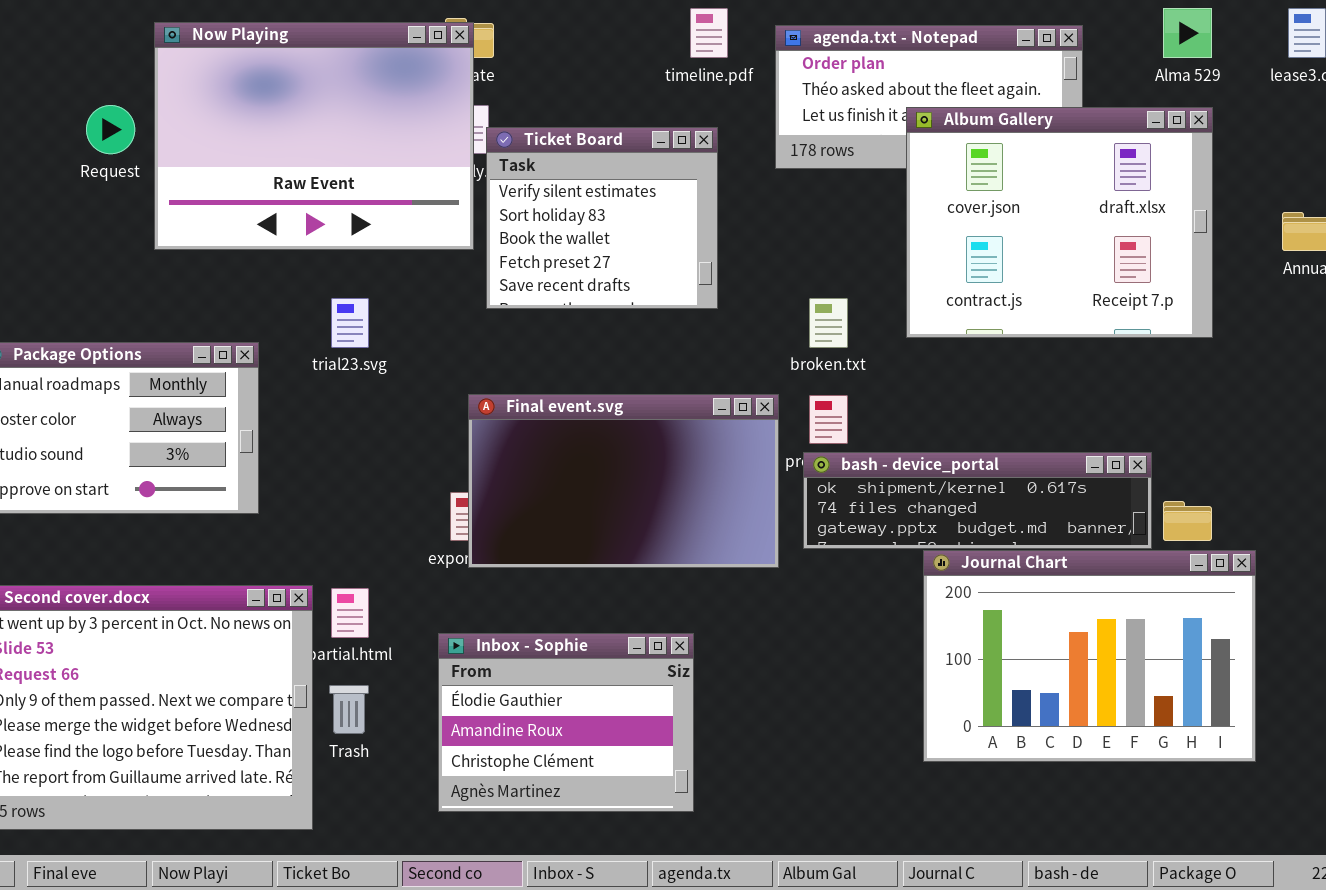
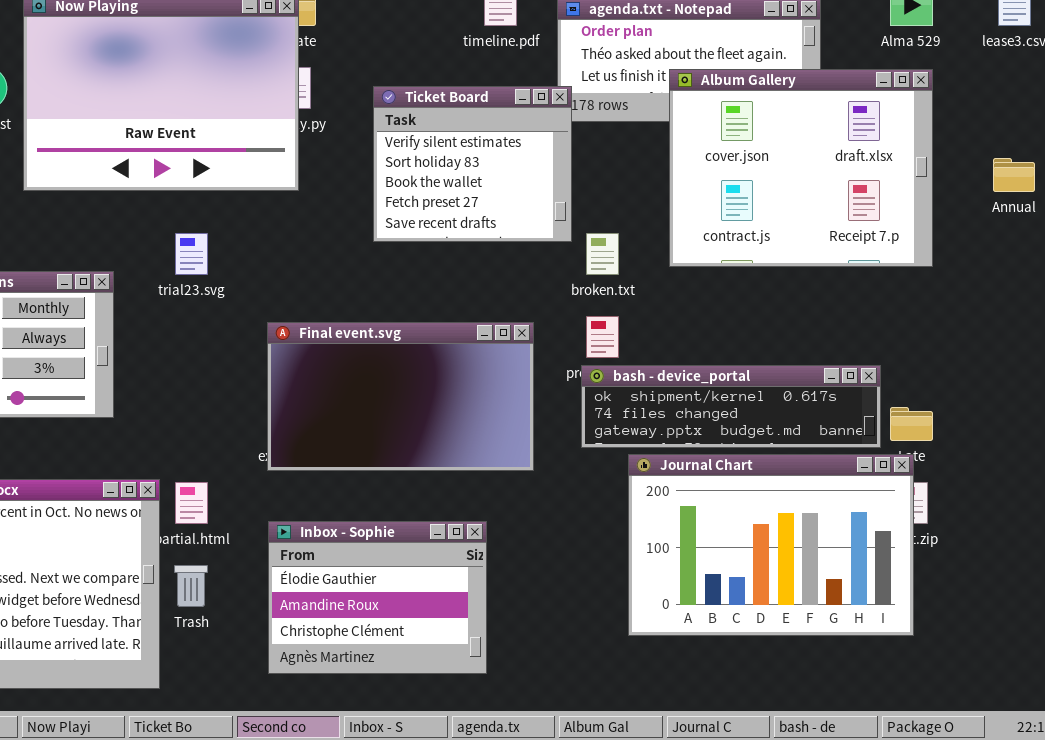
Ticket Board: [486,127,718,309] -> [373,86,572,242], moved
Final event.svg: [468,394,779,568] -> [267,322,534,471], moved
Journal Chart: [923,550,1256,762] -> [628,454,914,636], moved

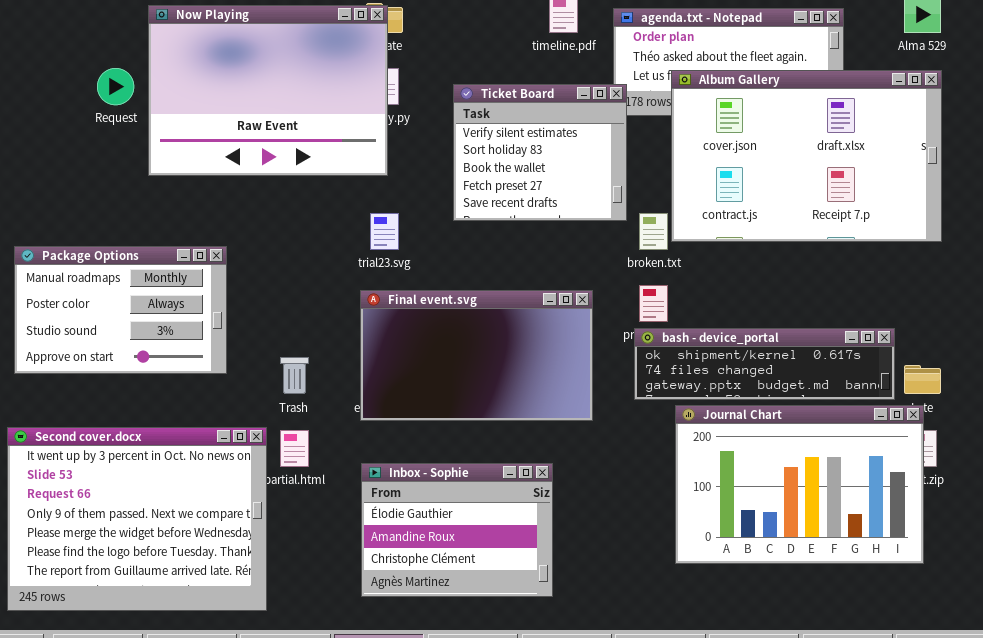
Album Gallery: [669,69,933,267] -> [671,70,942,242], resized
trial23.svg: [175,233,208,275] -> [370,213,399,250], moved
Trash: [174,565,208,607] -> [280,357,309,394], moved

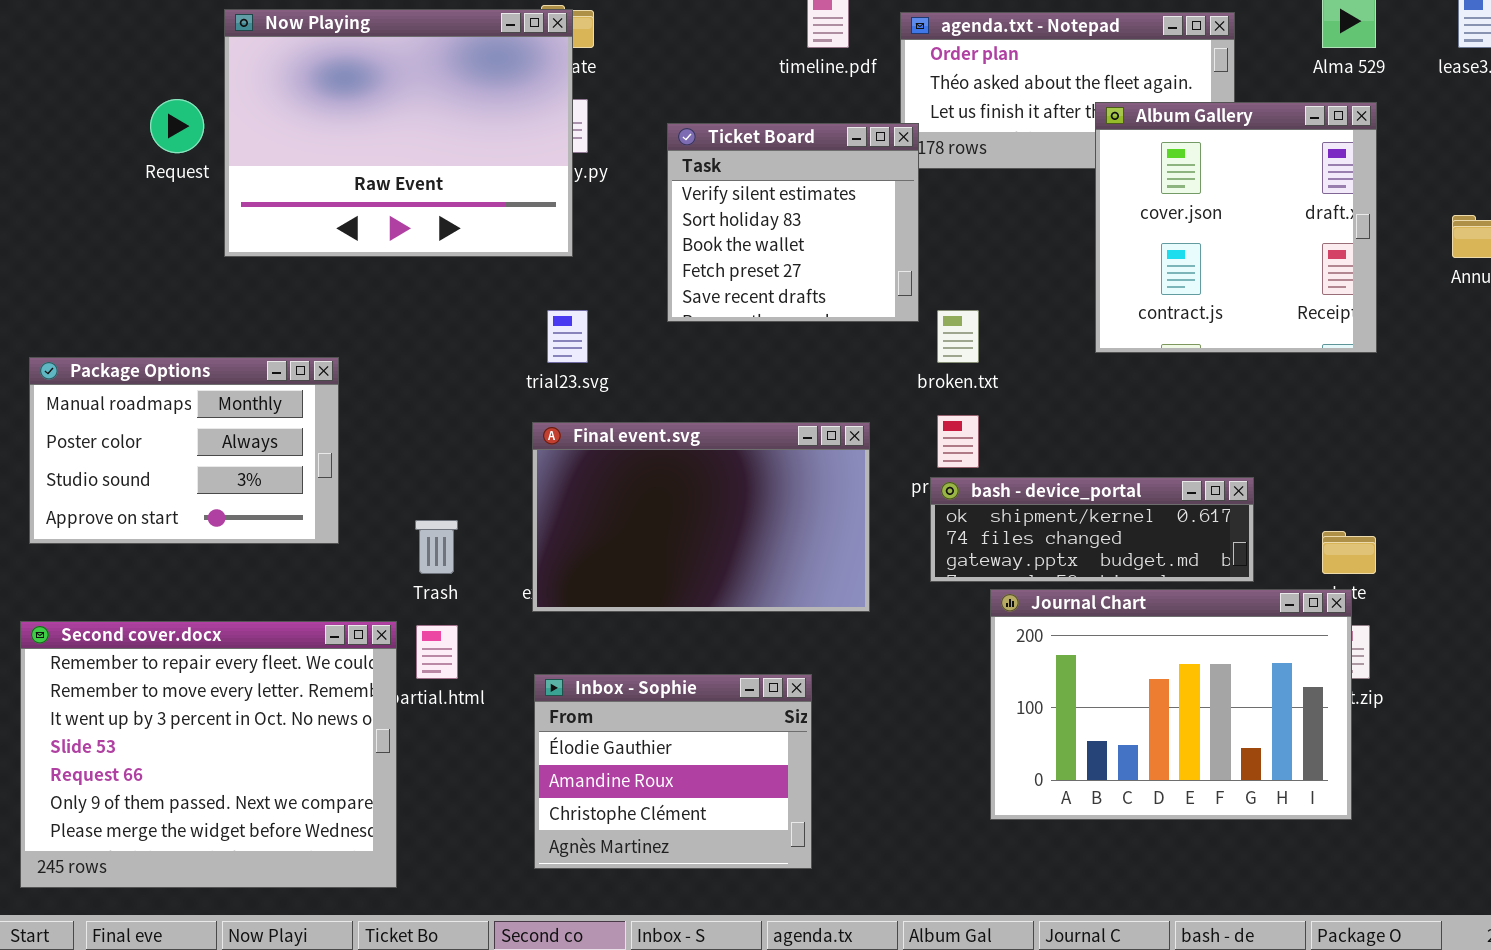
Album Gallery: [671,70,942,242] -> [1095,102,1377,353], resized
bash - device_portal: [634,328,895,400] -> [930,477,1254,582], resized
Second cover.docx: [7,427,267,611] -> [20,621,397,888], scrolled up 2 rows

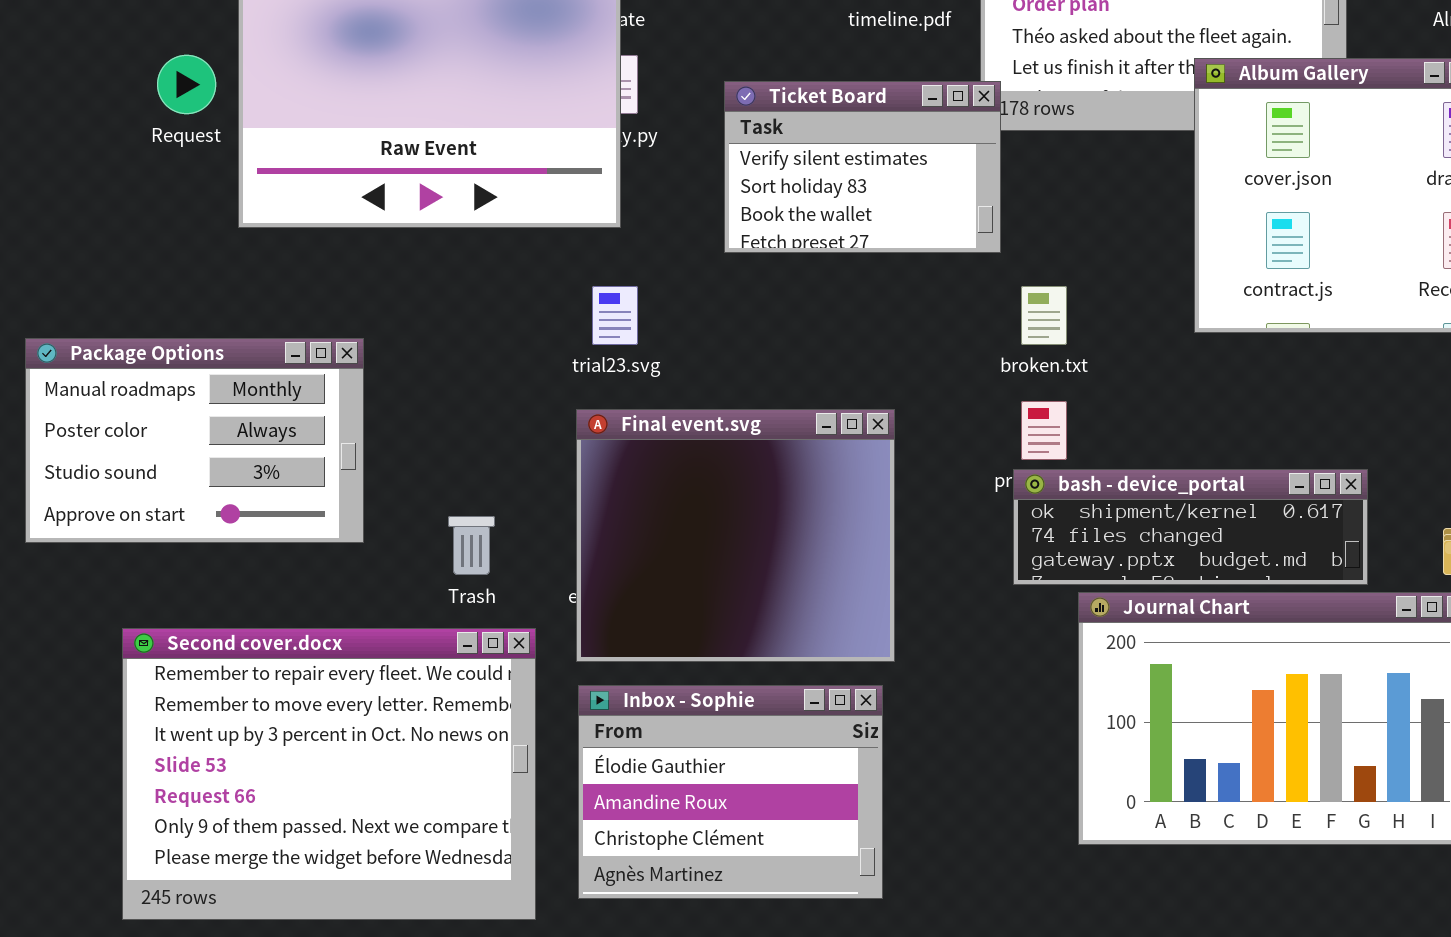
Ticket Board: [667,123,919,322] -> [724,81,1001,253], resized
Final event.svg: [532,422,870,612] -> [576,409,895,662], resized
Second cover.docx: [20,621,397,888] -> [122,628,536,920], moved

